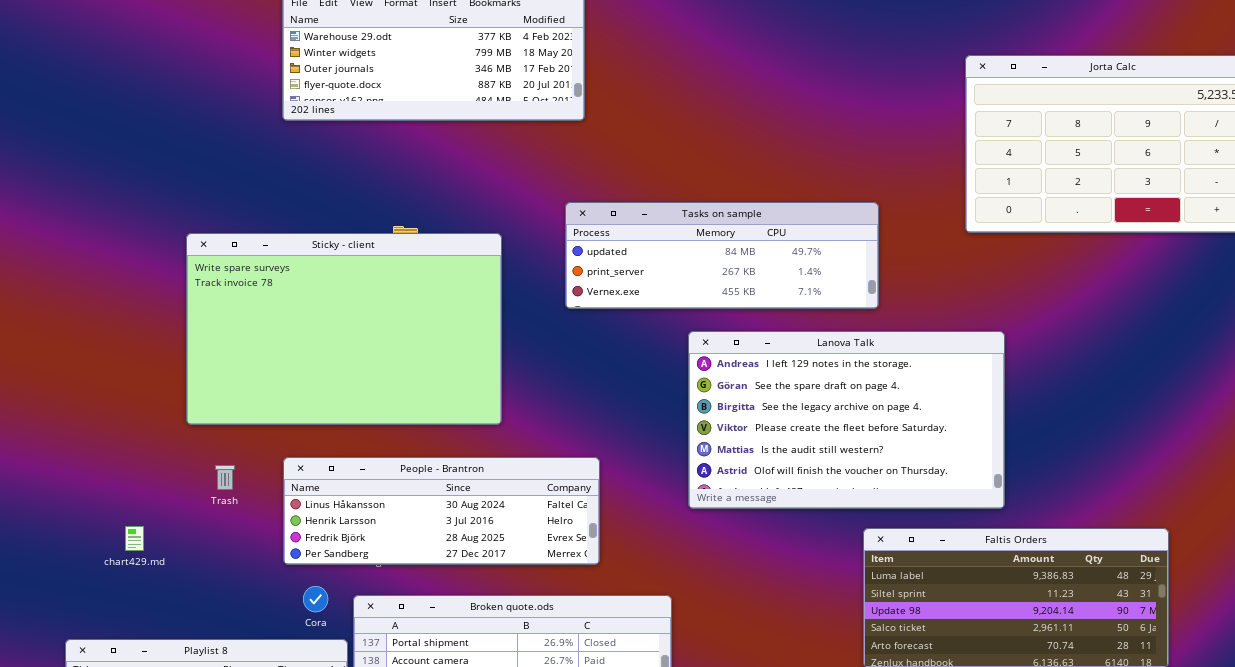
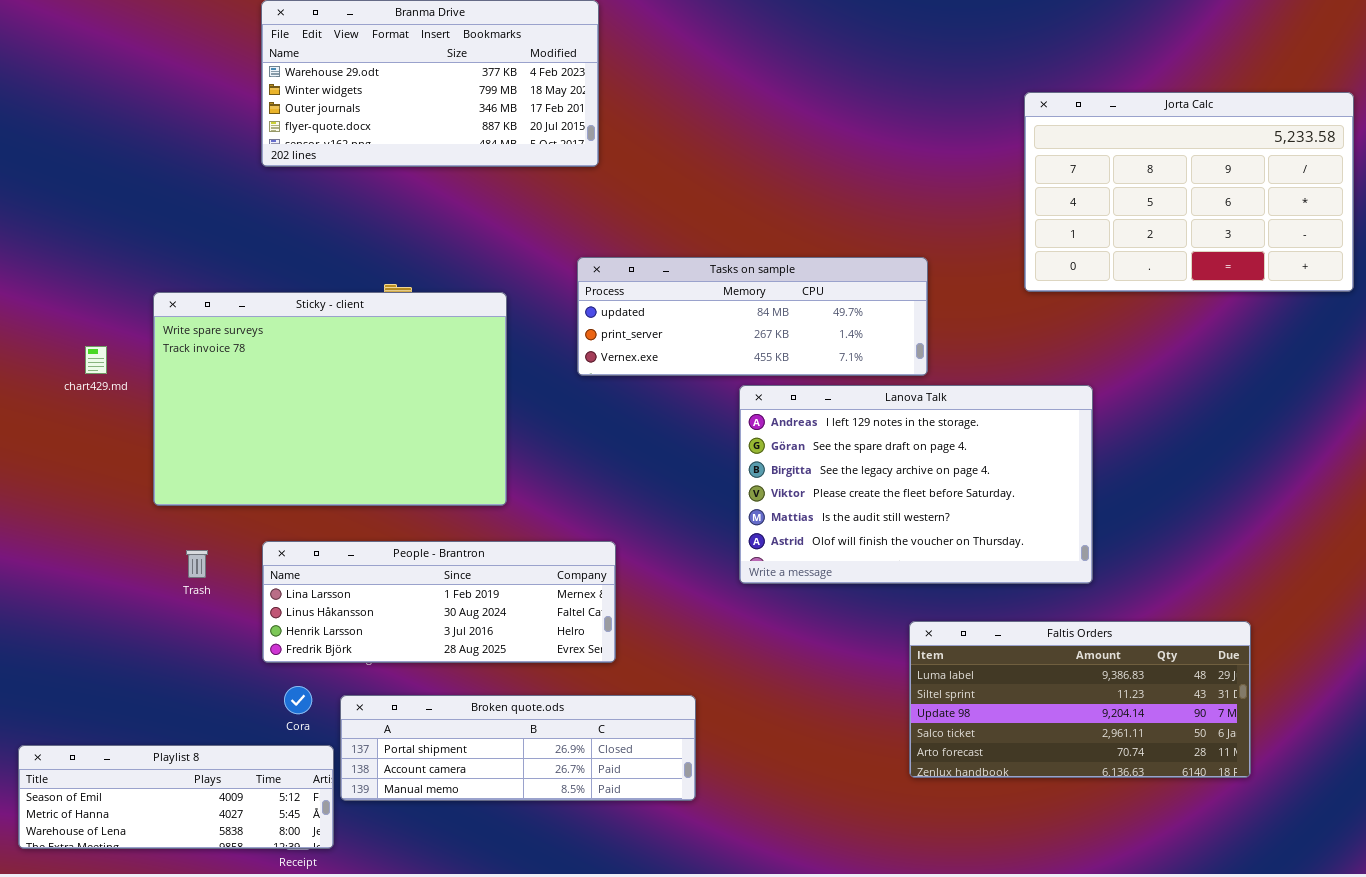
Lanova Talk: [688,331,1005,509] -> [739,385,1093,584], moved
People - Brantron: [283,457,600,565] -> [262,541,616,663], scrolled up 1 row
chart429.md: [125,526,144,551] -> [85,346,107,374], moved

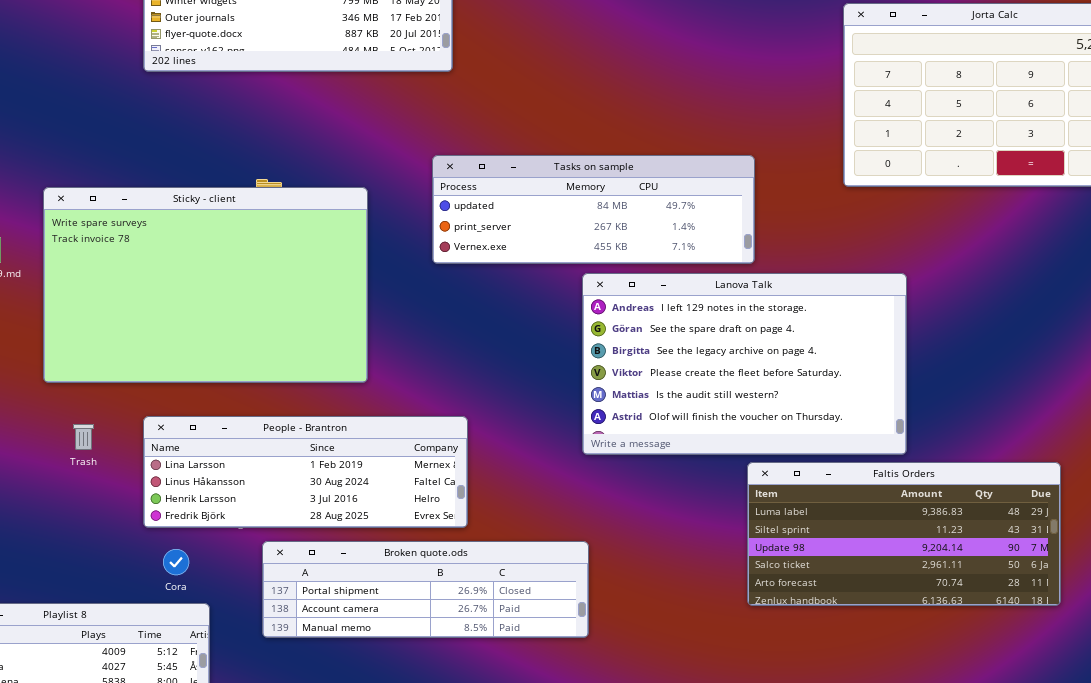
Faltis Orders: [909,621,1251,778] -> [747,462,1061,606], moved
Broken quote.ods: [340,695,696,801] -> [262,541,589,638], moved

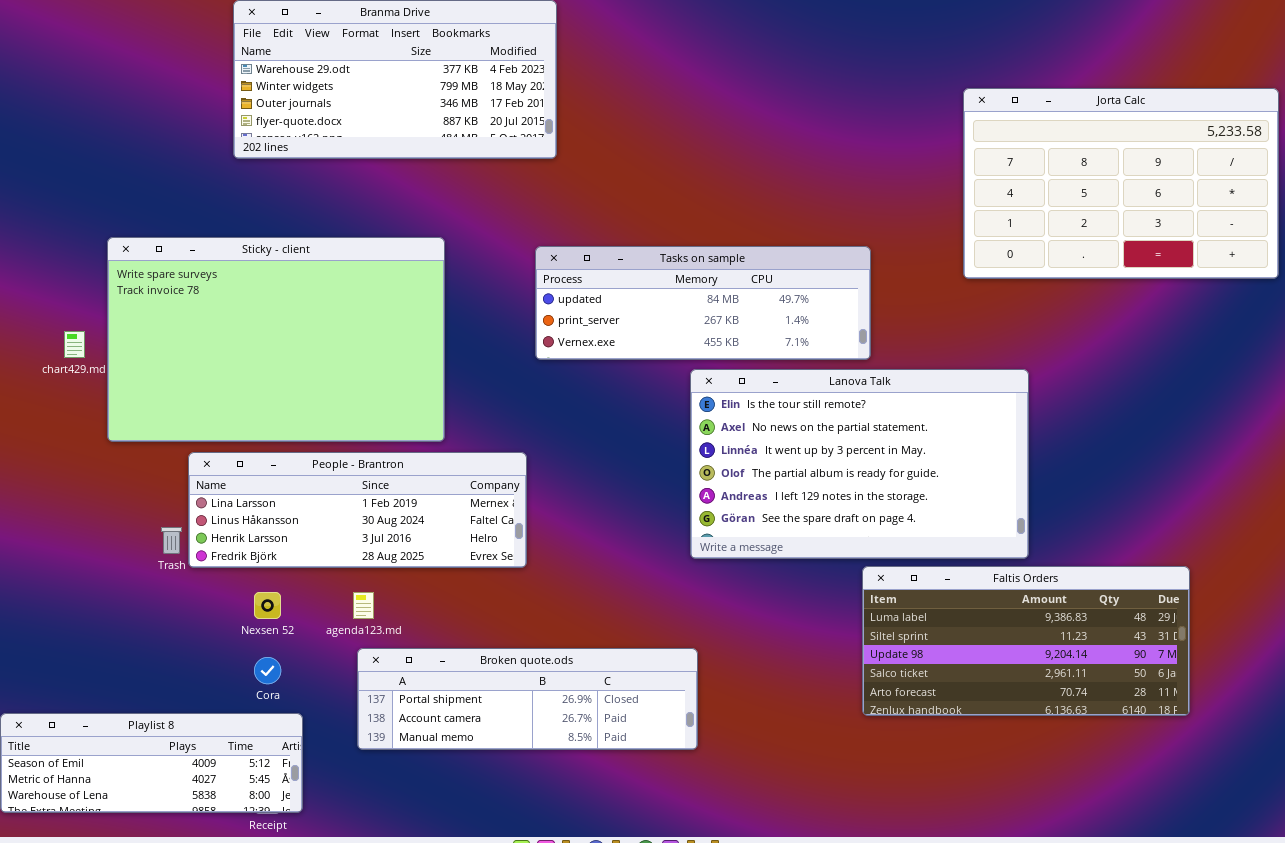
Sticky - client: [43,187,368,383] -> [107,237,445,442], moved
Lanova Talk: [582,273,907,455] -> [690,369,1029,559], scrolled up 4 rows
People - Brantron: [143,416,468,528] -> [188,452,527,568], moved

